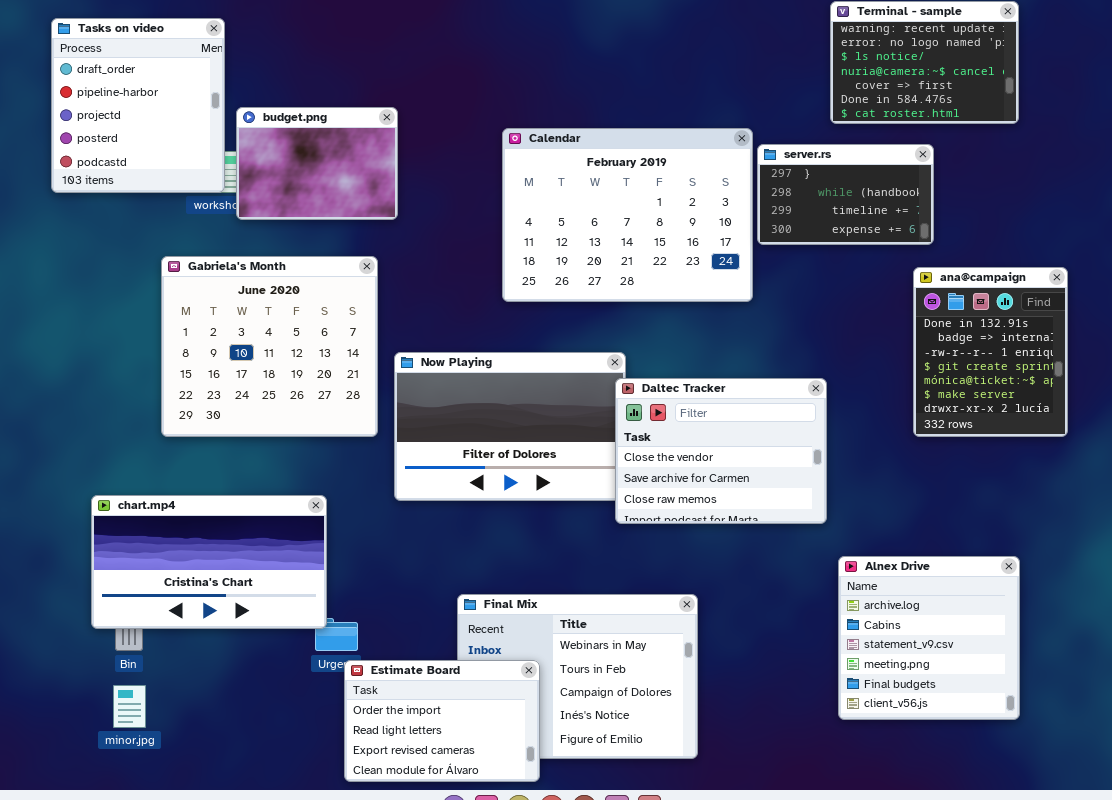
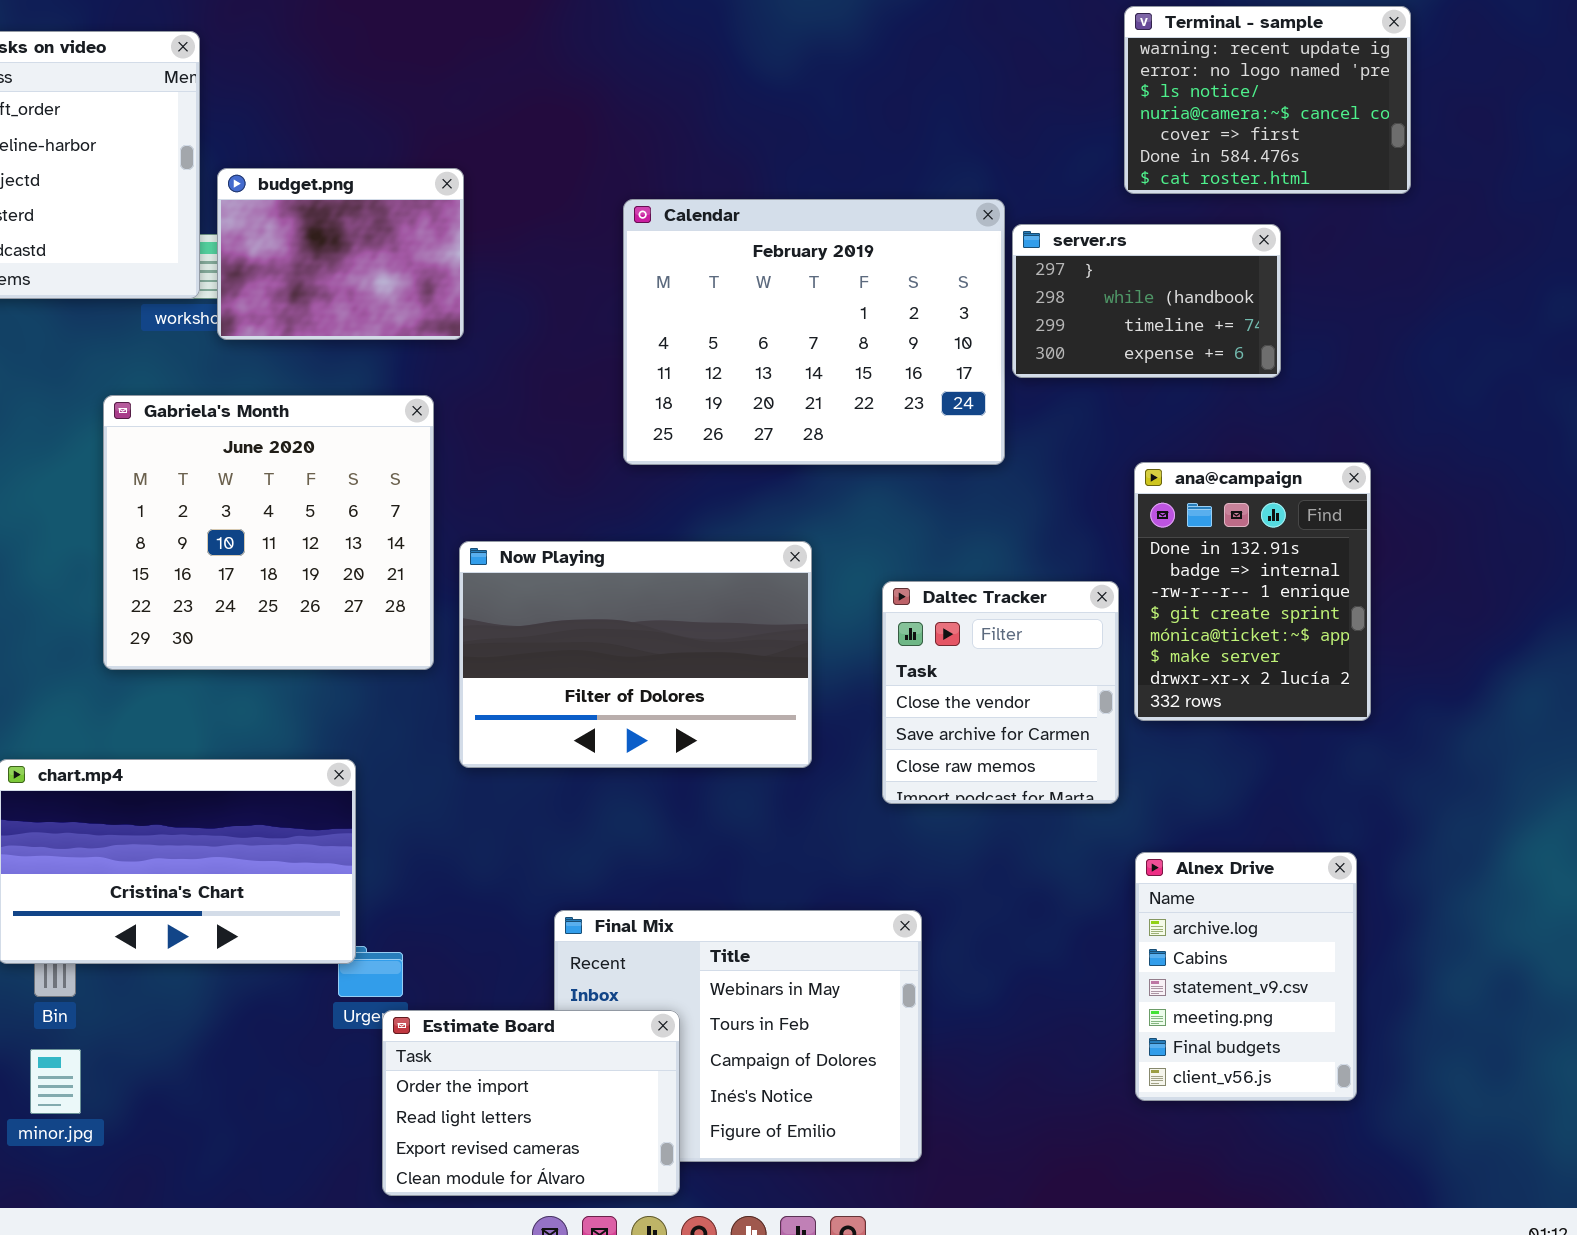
ana@campaign: [913,267,1068,437] -> [1134,462,1371,721], moved
Daltec Tracker: [615,378,827,524] -> [882,581,1119,804], resized
Alnex Drive: [838,556,1020,720] -> [1135,852,1357,1101], resized

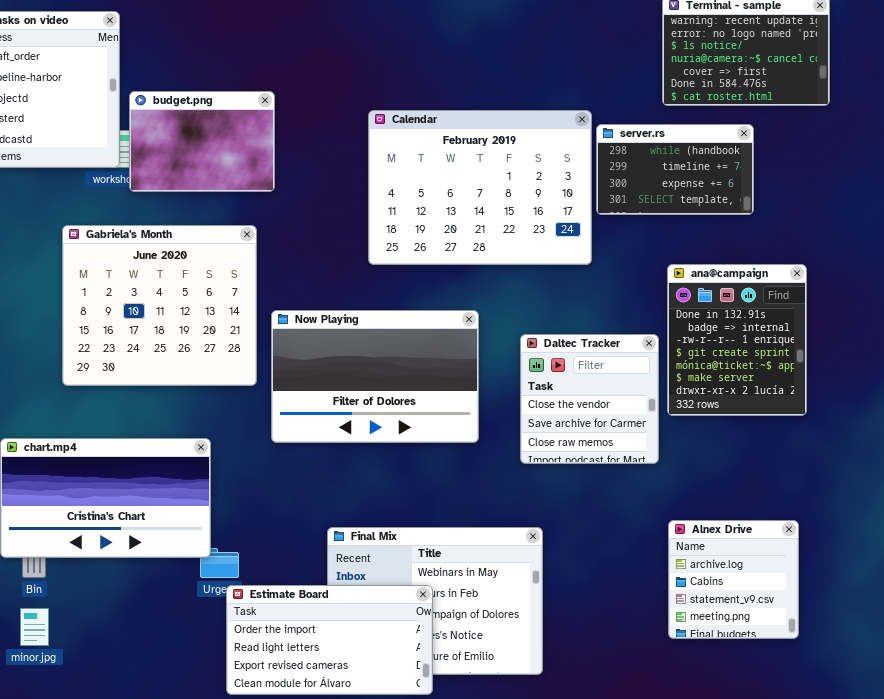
server.rs: [1012,224,1281,378] -> [596,124,754,215], scrolled down 1 row
Alnex Drive: [1135,852,1357,1101] -> [668,520,799,639], resized
Estimate Board: [382,1010,680,1196] -> [226,585,433,695], resized

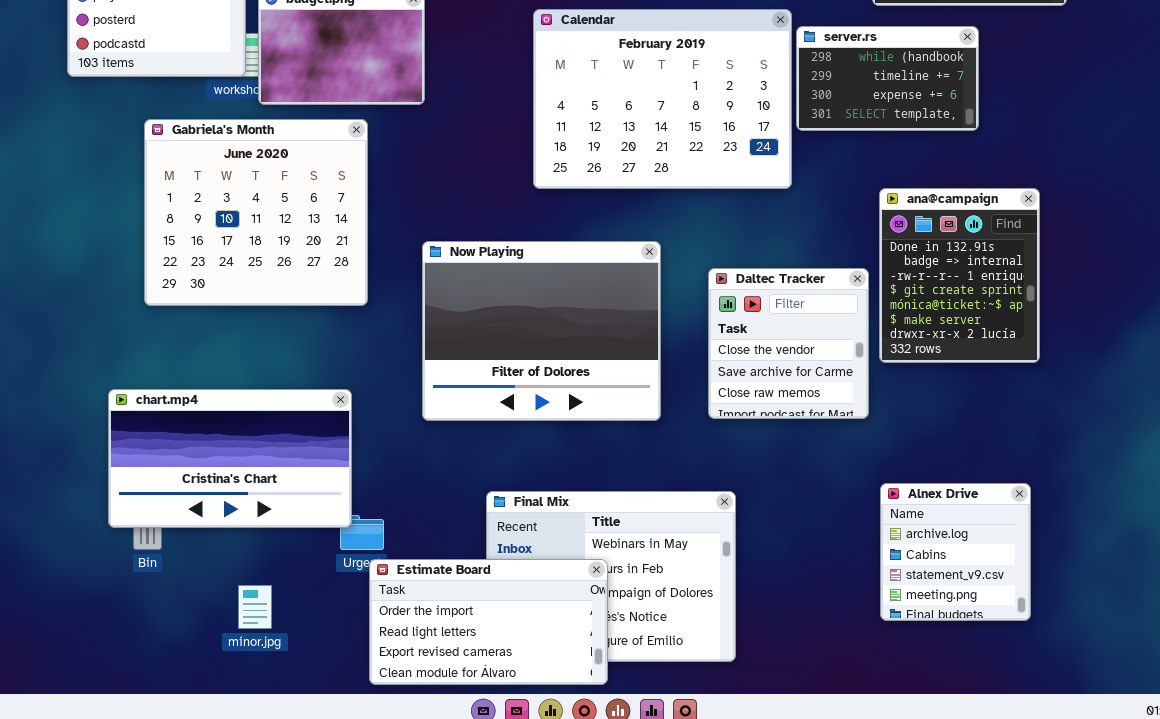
Gabriela's Month: [62,225,257,386] -> [144,119,368,306], moved
Now Playing: [271,310,479,443] -> [422,241,661,421], resized
minor.jpg: [20,608,49,646] -> [238,585,272,629], moved

